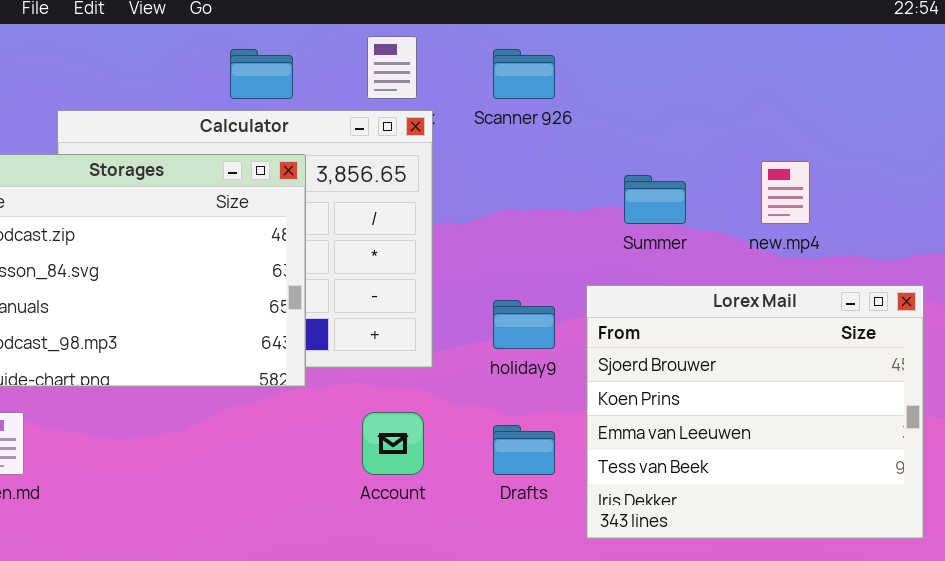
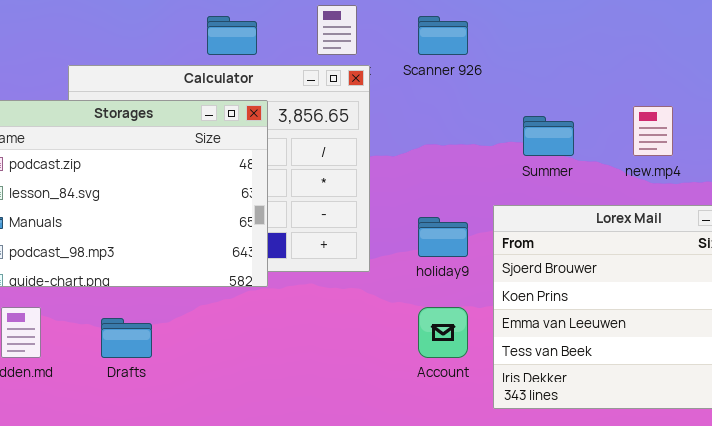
Account: [362,412,424,475] -> [418,307,468,358], moved
Drafts: [493,425,555,475] -> [101,318,152,358], moved

